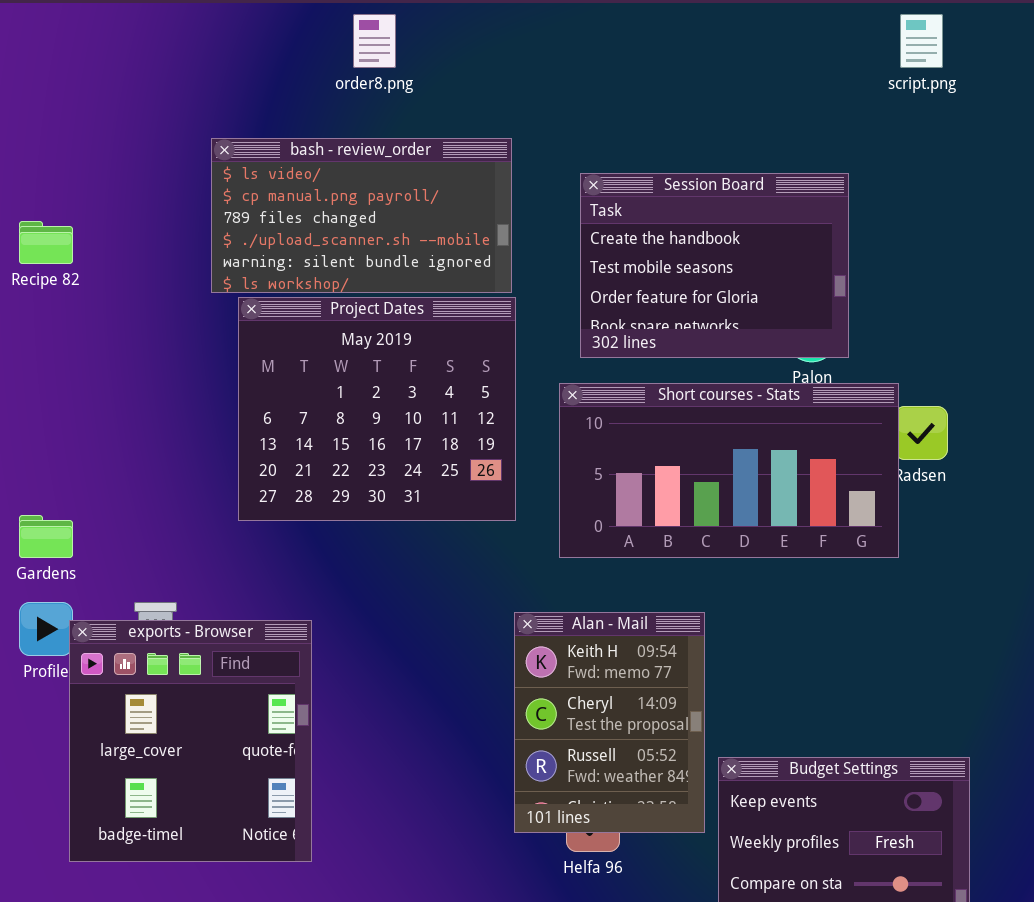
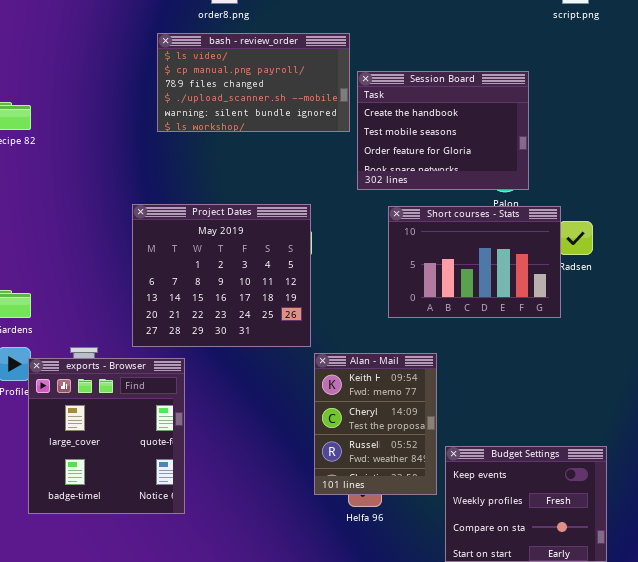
bash - review_order: [211,138,512,293] -> [157,33,350,132], moved
Project Dates: [238,297,516,521] -> [132,204,311,347], moved
Short courses - Stats: [559,383,899,558] -> [388,206,561,318], resized

